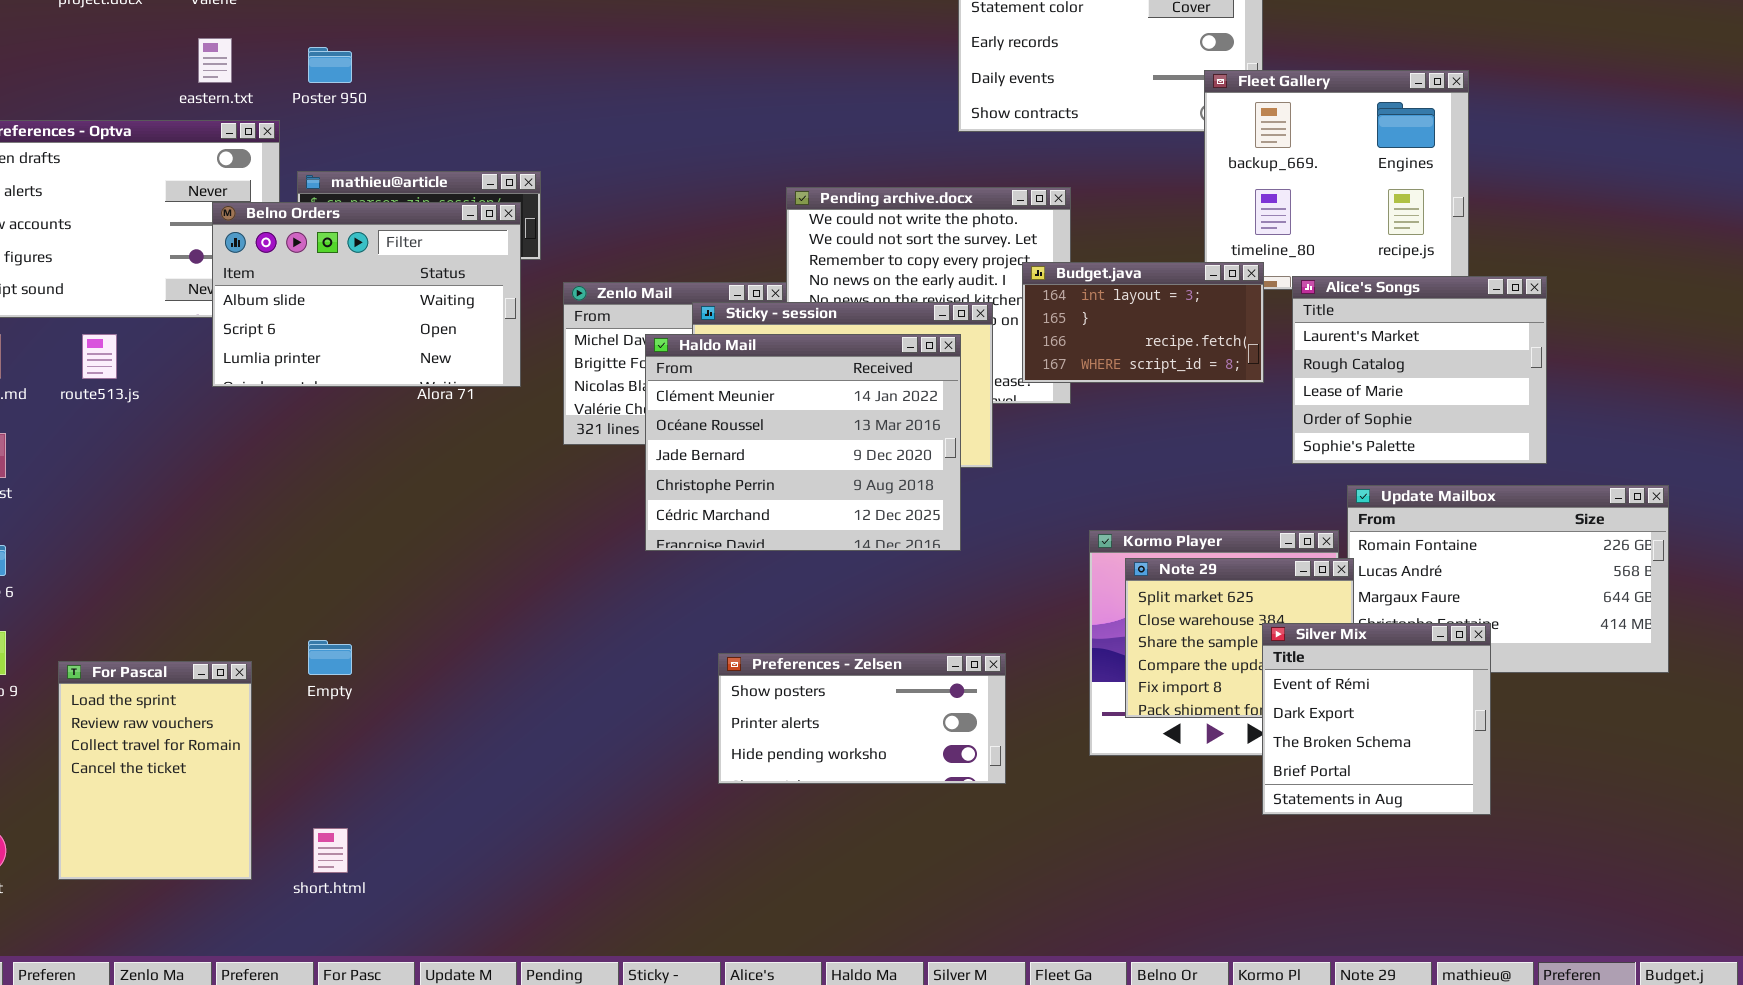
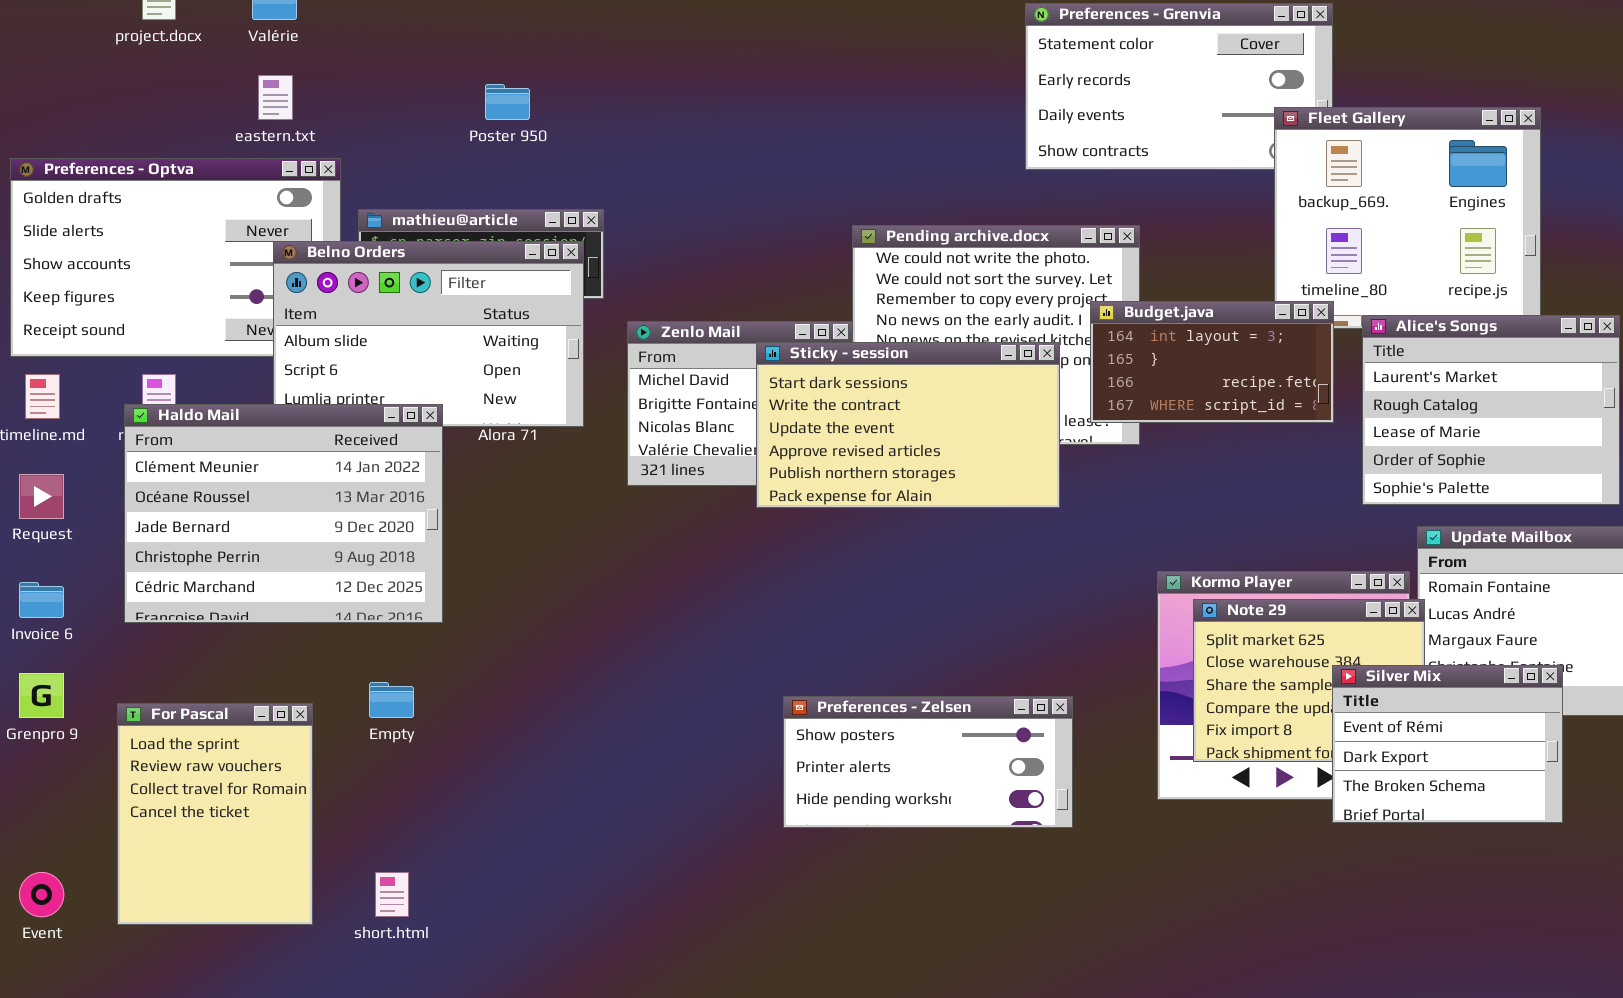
Poster 950: [308,47,352,83] -> [485,84,530,120], moved
Haldo Mail: [645,334,961,551] -> [124,404,443,623], moved
Silver Mix: [1262,623,1491,815] -> [1332,665,1563,823], resized

